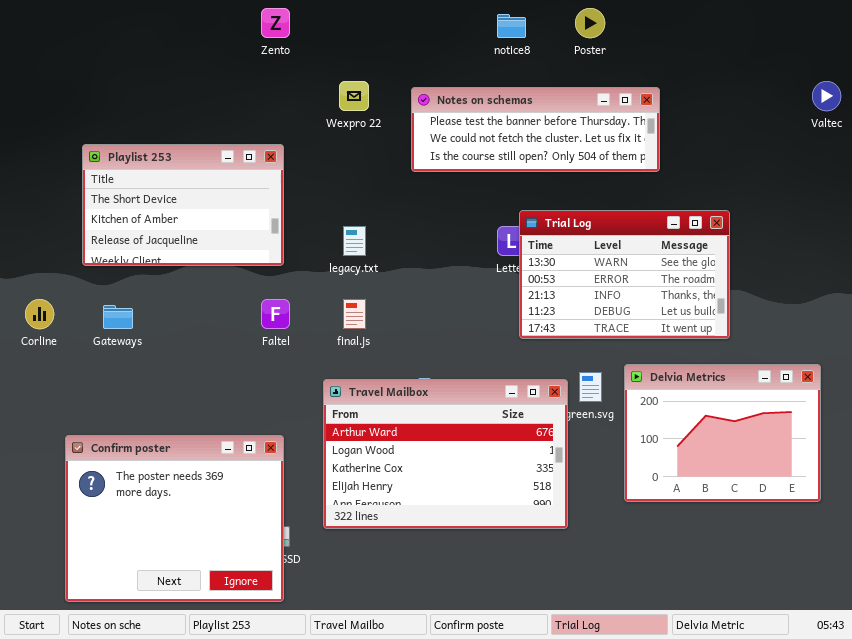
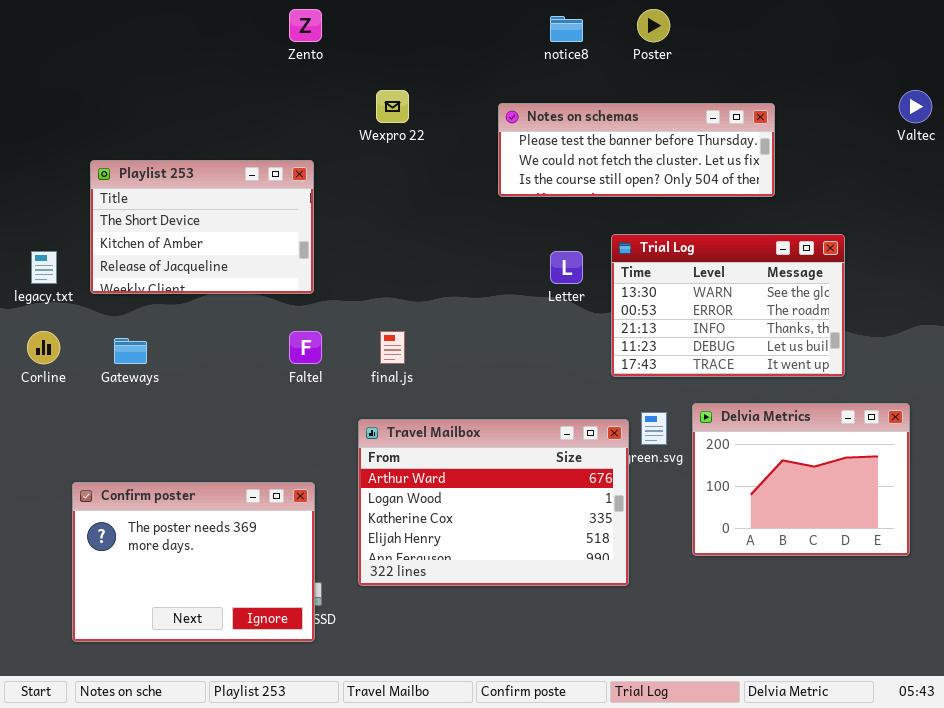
Notes on schemas: [411,87,660,172] -> [498,103,775,197], moved
Trial Log: [519,210,730,339] -> [611,234,845,377], moved
legacy.txt: [343,226,366,256] -> [31,251,57,284], moved
Confirm poster: [65,435,284,602] -> [72,482,315,642], resized

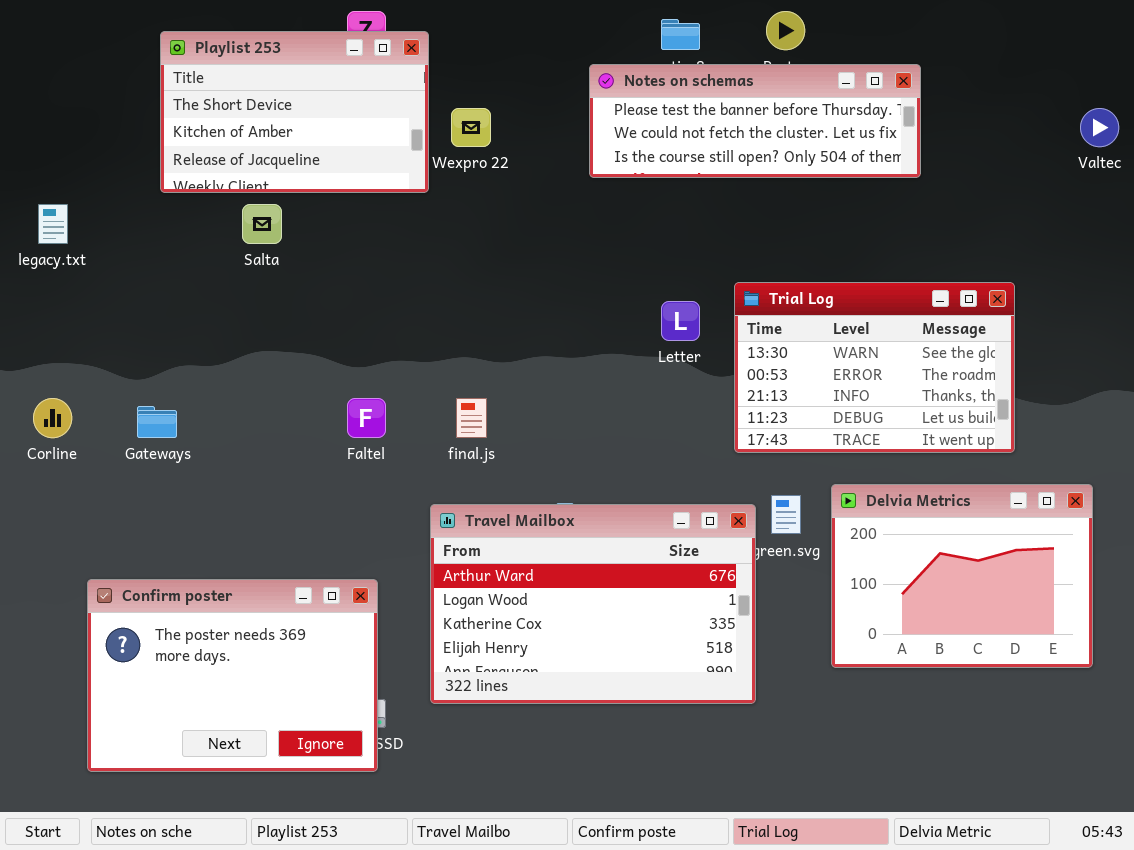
Notes on schemas: [498,103,775,197] -> [589,64,921,178], moved
Playlist 253: [90,160,314,294] -> [160,31,429,193], moved
legacy.txt: [31,251,57,284] -> [38,204,68,244], moved

